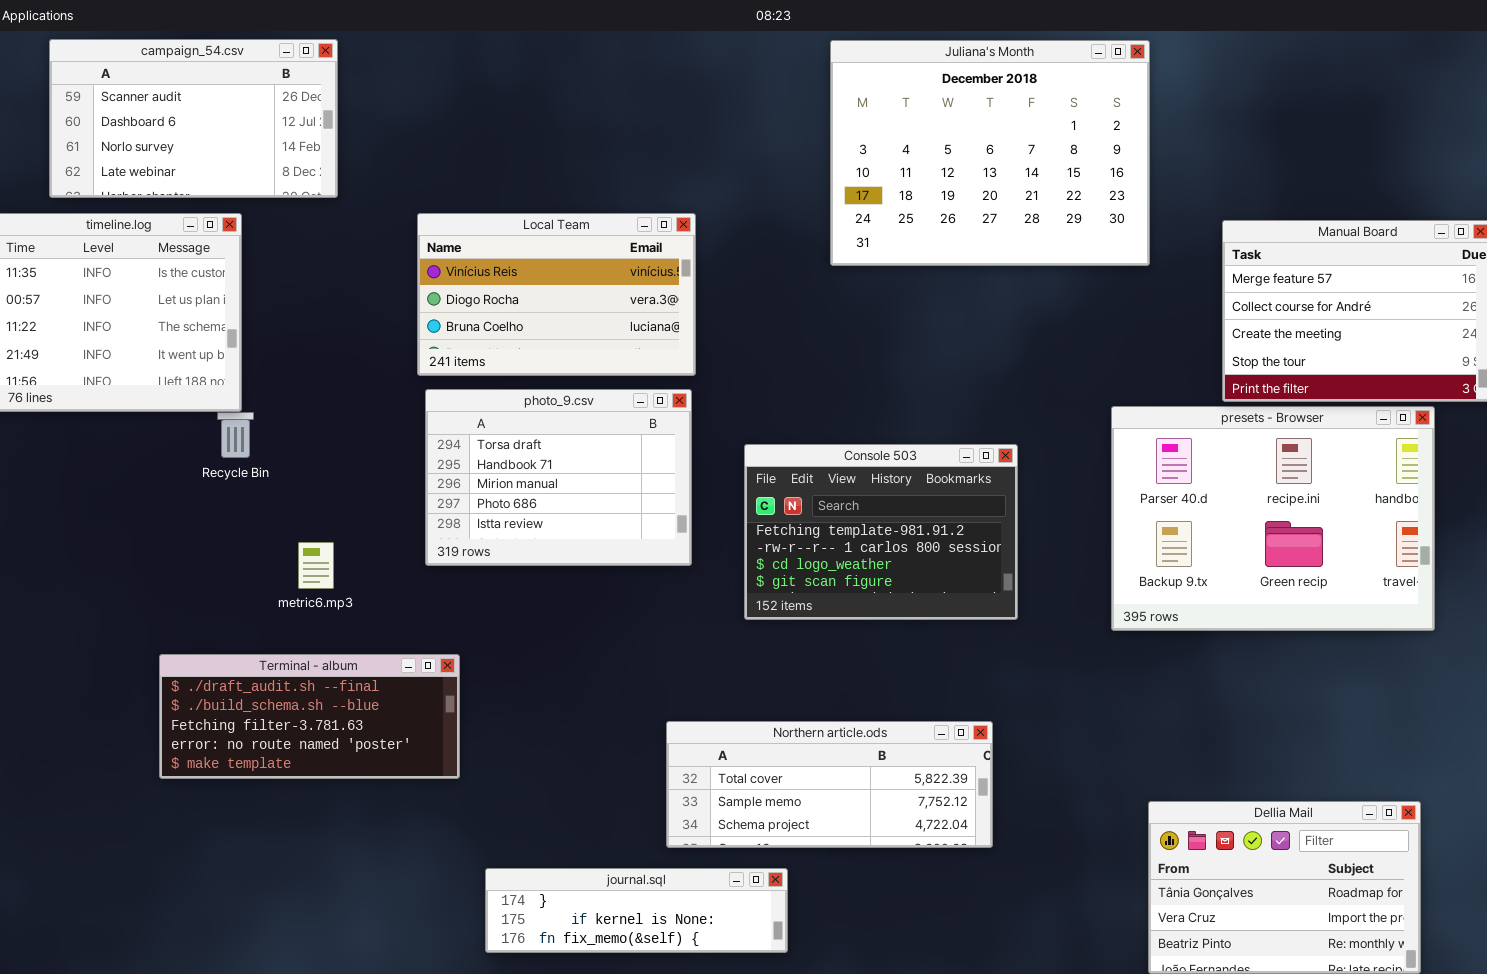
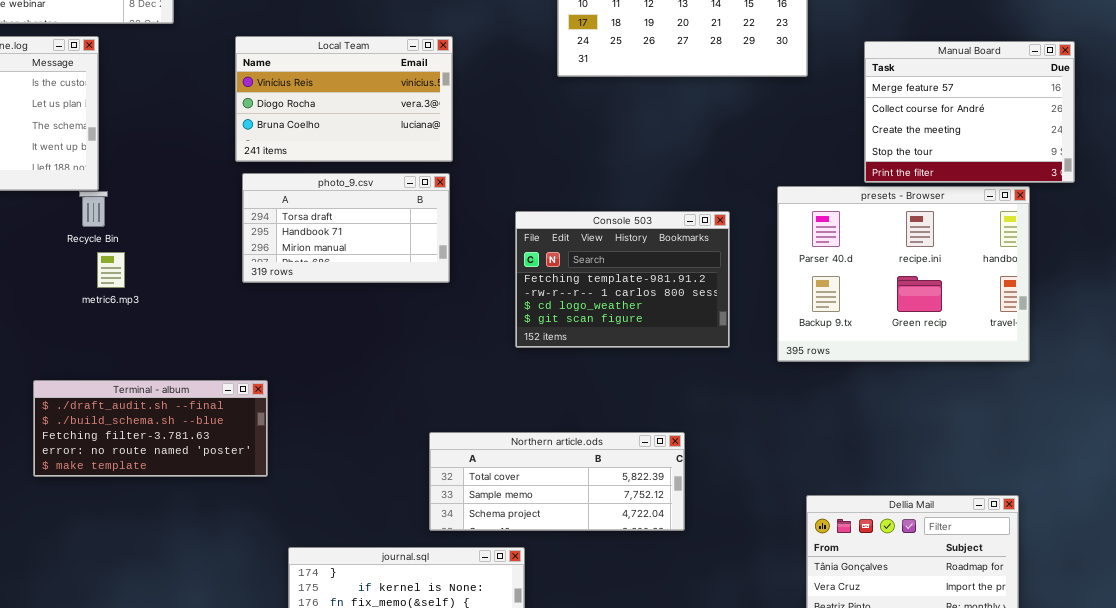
photo_9.csv: [425,389,692,566] -> [242,173,450,283], resized
Console 503: [744,444,1018,620] -> [515,211,730,348], moved
metric6.mp3: [298,542,334,589] -> [97,252,125,288], moved

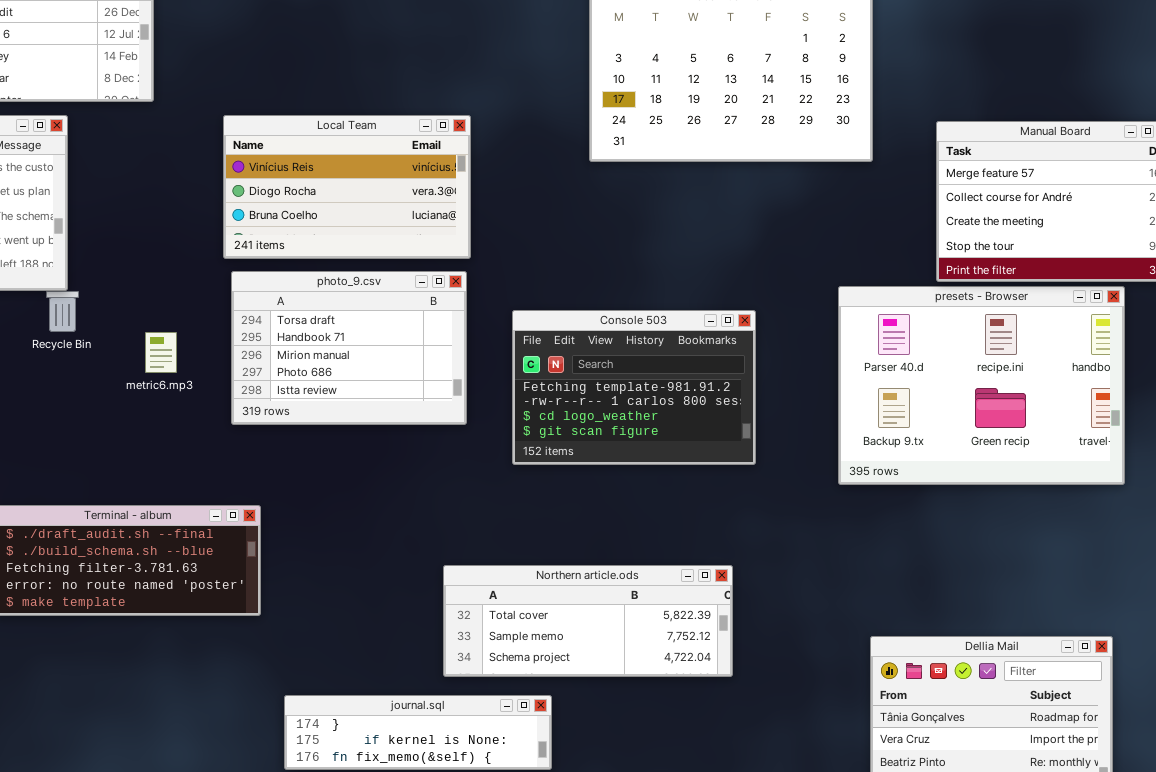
photo_9.csv: [242,173,450,283] -> [231,271,467,425], resized
Console 503: [515,211,730,348] -> [512,310,756,465], moved
metric6.mp3: [97,252,125,288] -> [145,332,177,373], moved

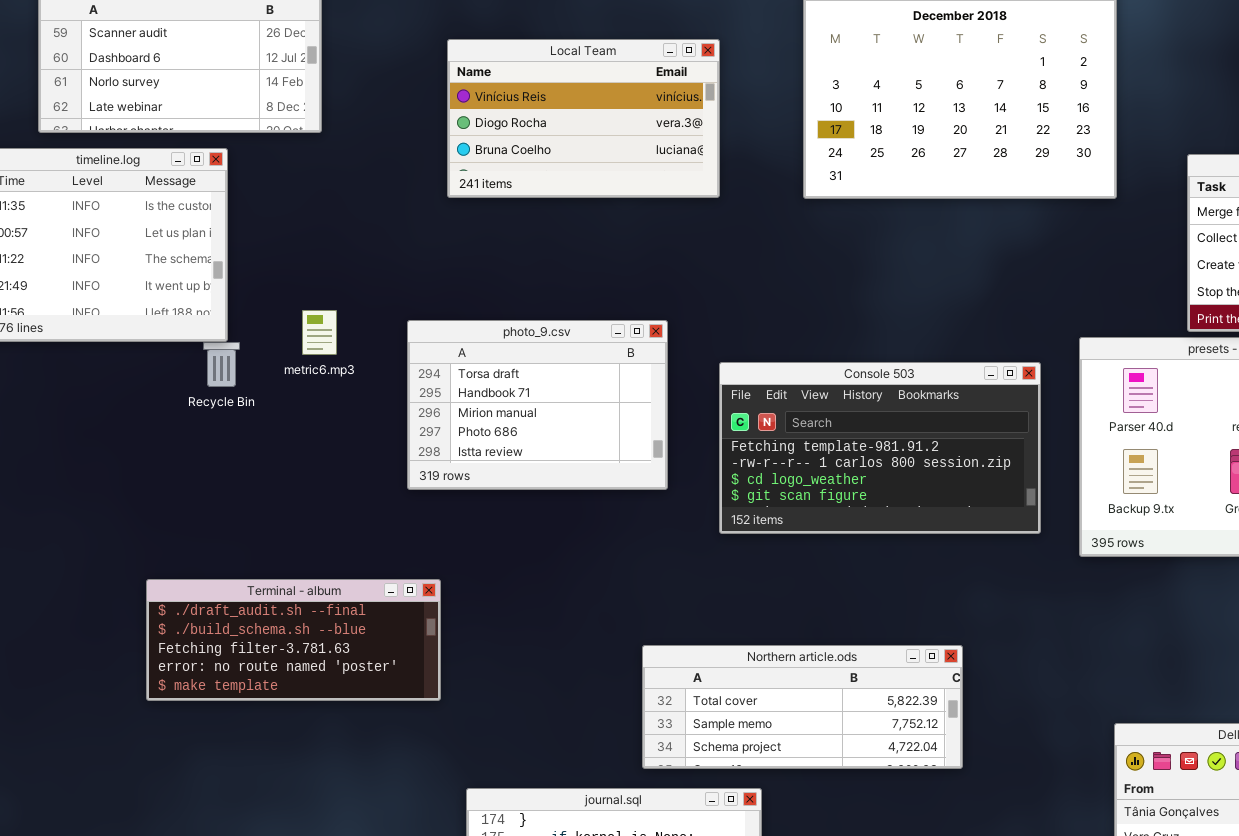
Local Team: [223,115,471,259] -> [447,39,720,198], moved
Console 503: [512,310,756,465] -> [719,362,1041,534], resized
metric6.mp3: [145,332,177,373] -> [302,310,337,355], moved

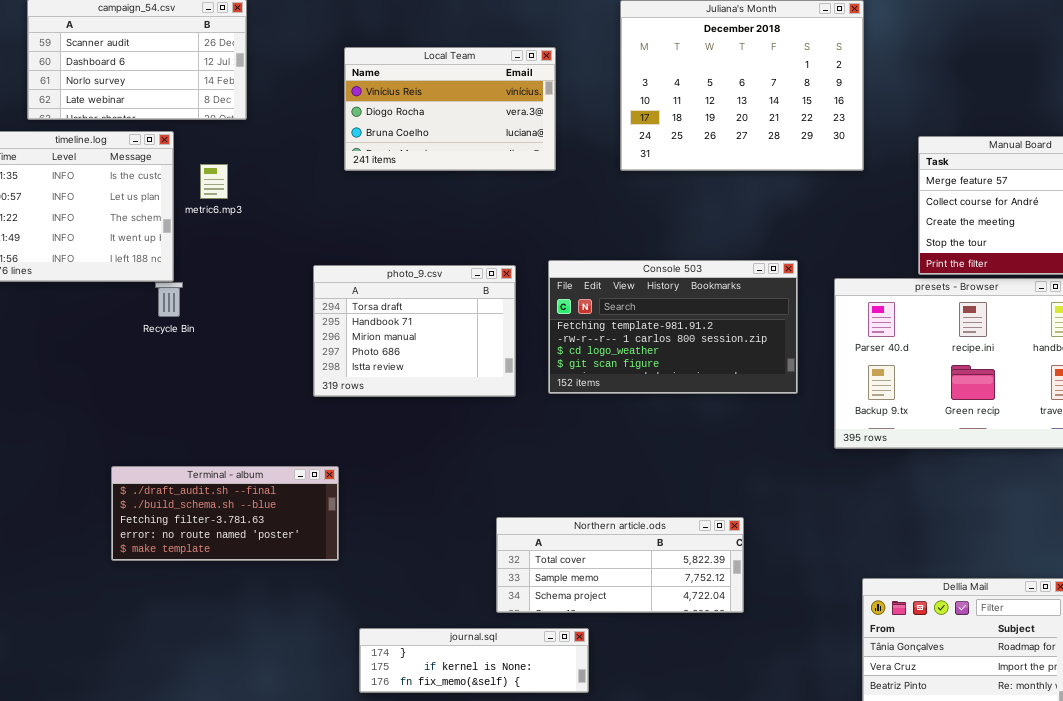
metric6.mp3: [302,310,337,355] -> [200,164,228,199], moved
Console 503: [719,362,1041,534] -> [548,260,798,394], moved

